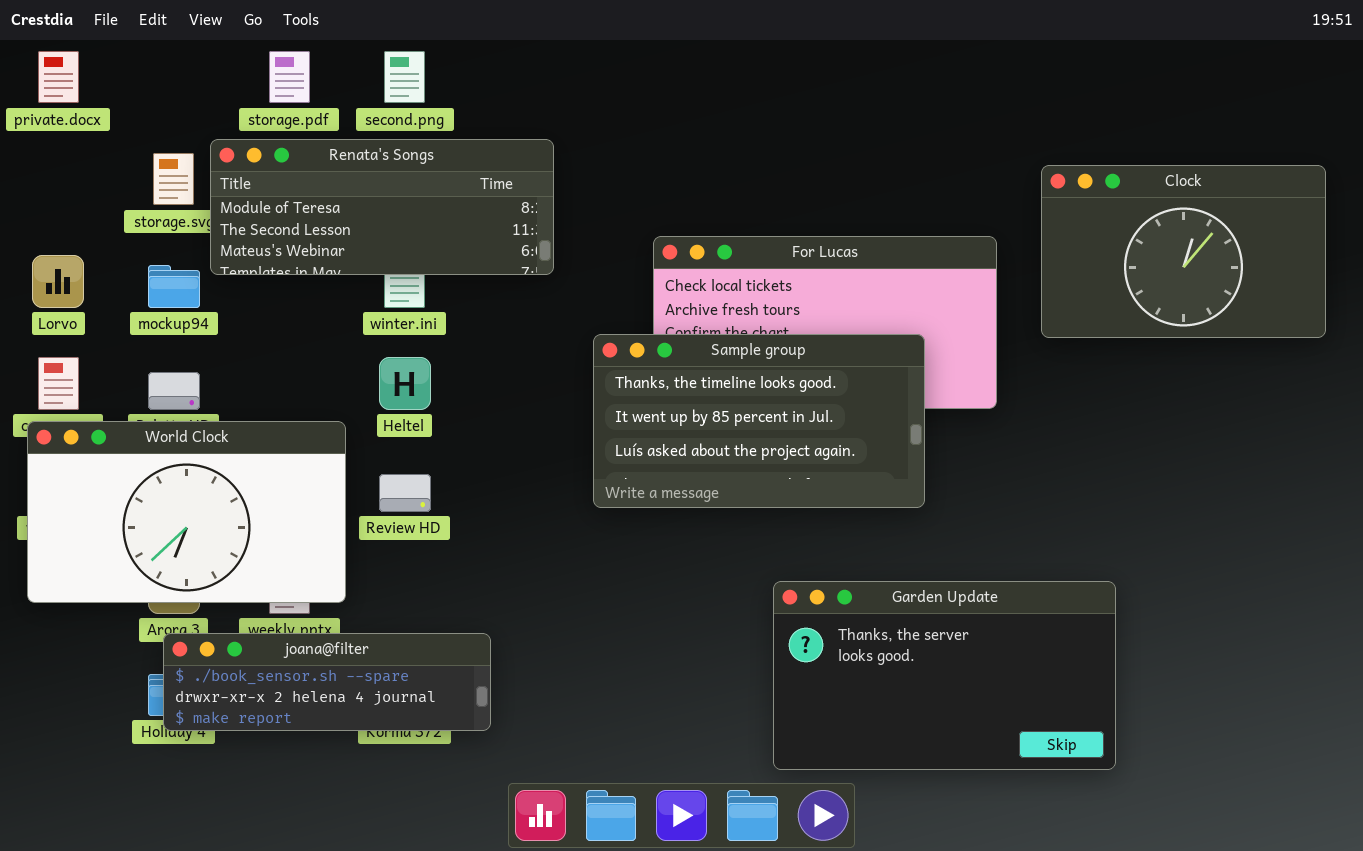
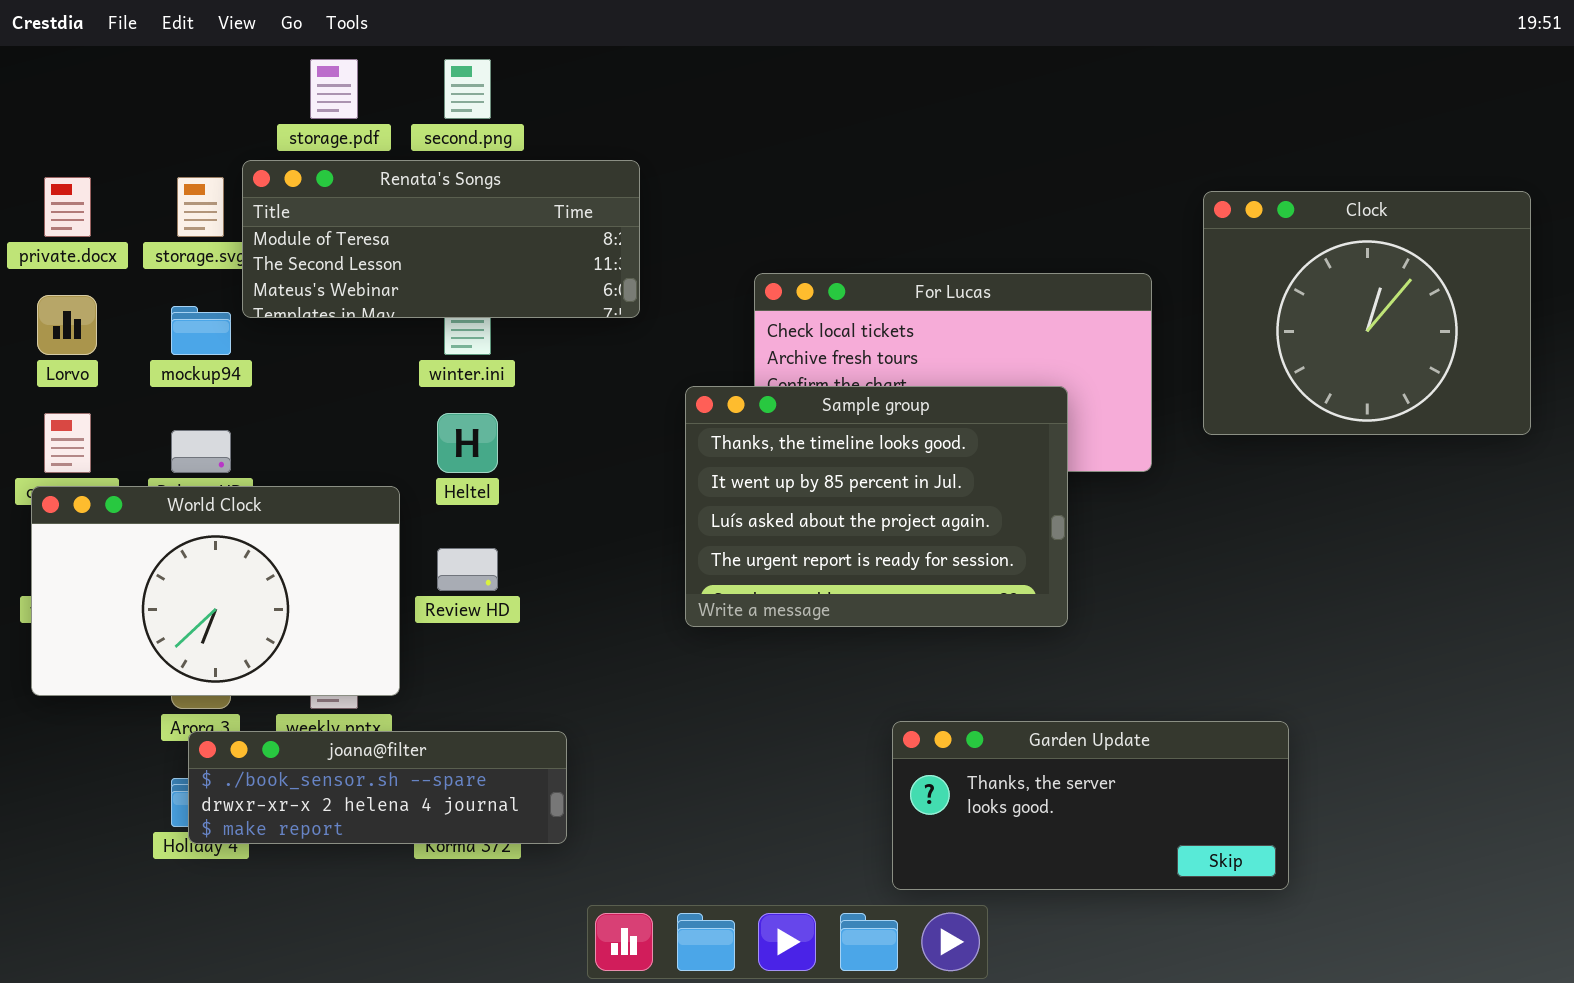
private.docx: [38,51,79,103] -> [44,177,91,237], moved
Clock: [1041,165,1326,338] -> [1203,191,1531,435], resized
Sample group: [593,334,925,508] -> [685,386,1068,627], resized
Garden Update: [773,581,1116,770] -> [892,721,1289,890], resized

